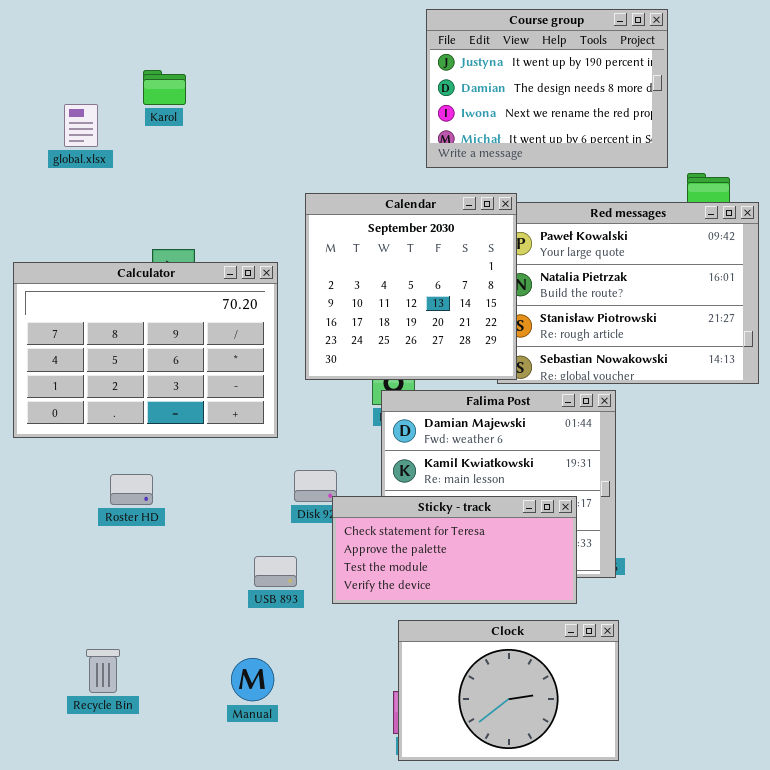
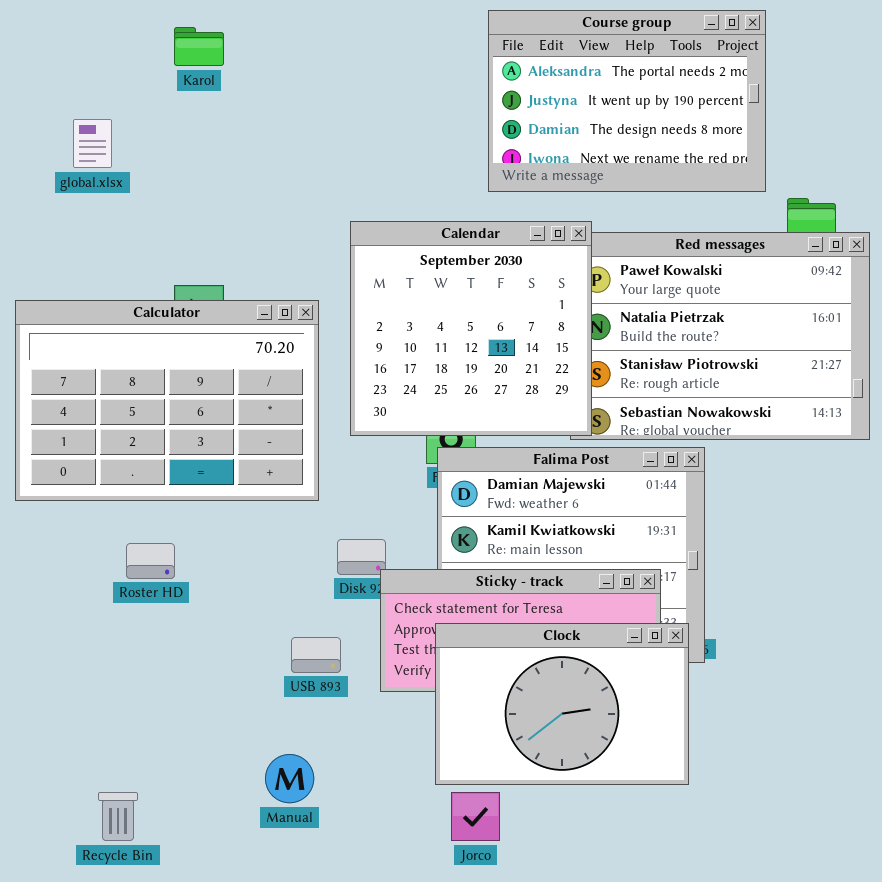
Course group: [426,9,668,168] -> [488,10,766,192], scrolled up 1 row
Karol: [143,70,186,105] -> [174,27,224,66], moved
Clock: [398,620,619,761] -> [435,623,689,785], moved
Recycle Bin: [86,649,120,693] -> [98,792,138,841], moved

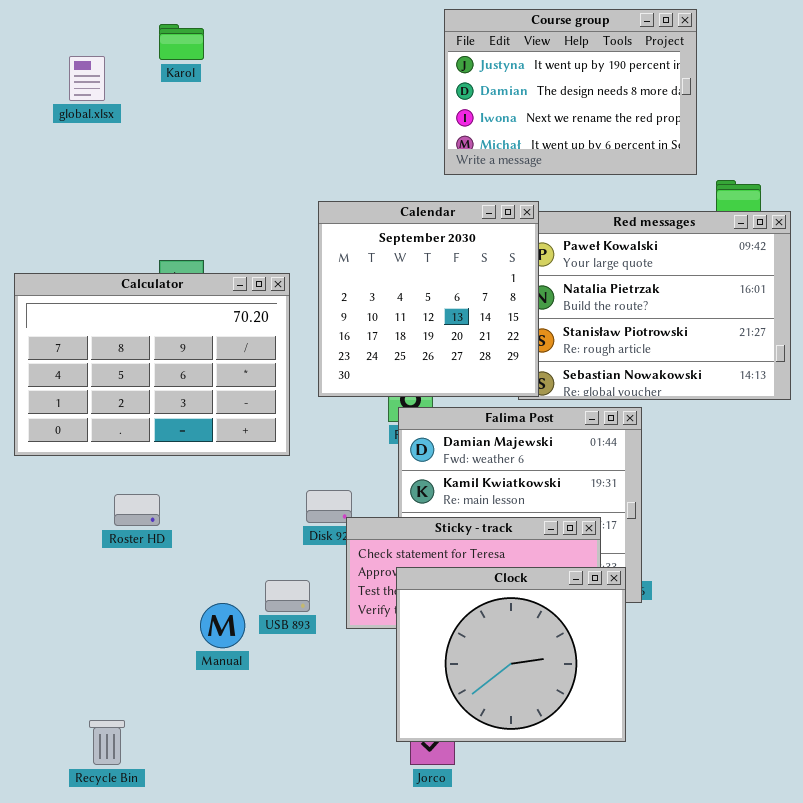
Course group: [488,10,766,192] -> [444,9,697,175], scrolled down 1 row
global.xlsx: [73,119,112,168] -> [69,56,105,101], moved
Clock: [435,623,689,785] -> [396,567,626,742], resized
Manual: [265,754,314,803] -> [200,603,245,648], moved

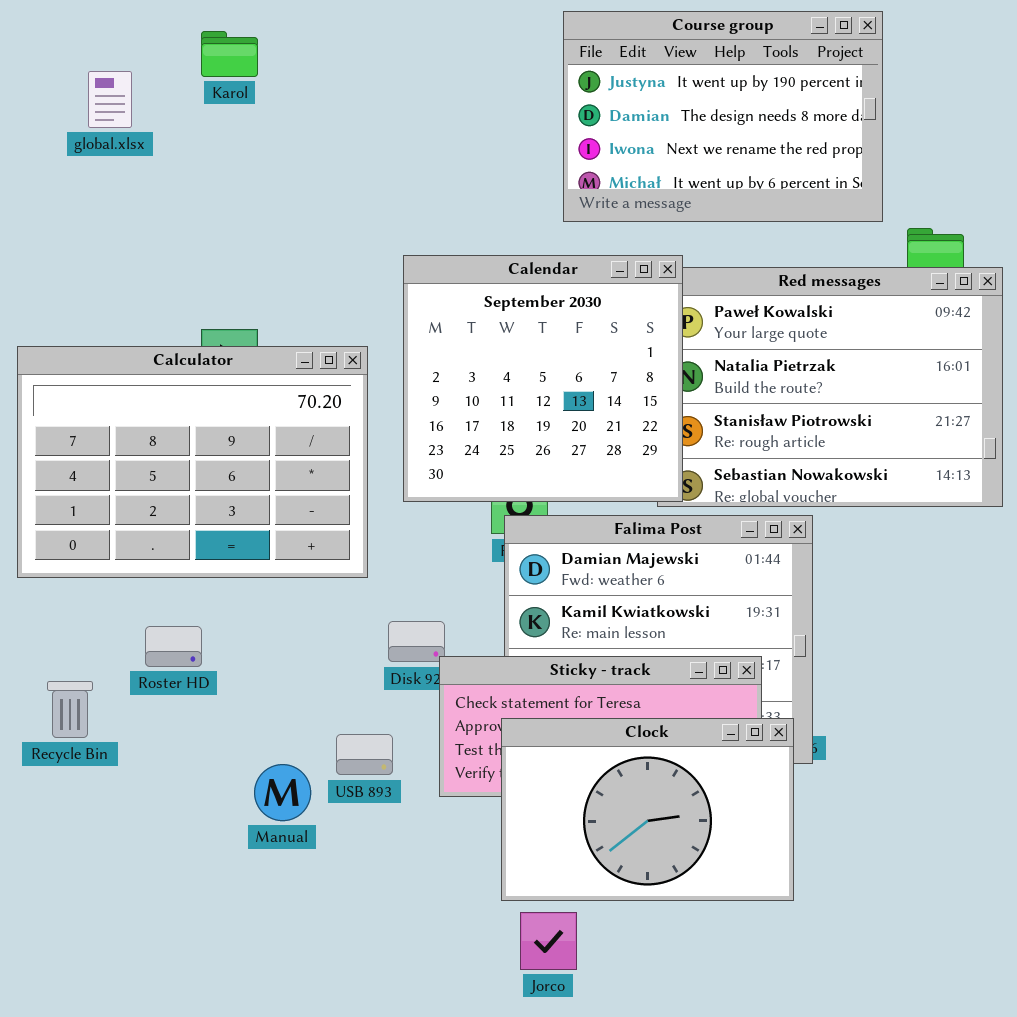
Clock: [396,567,626,742] -> [501,718,794,901], resized
Recycle Bin: [89,720,125,765] -> [47,681,93,738], moved

